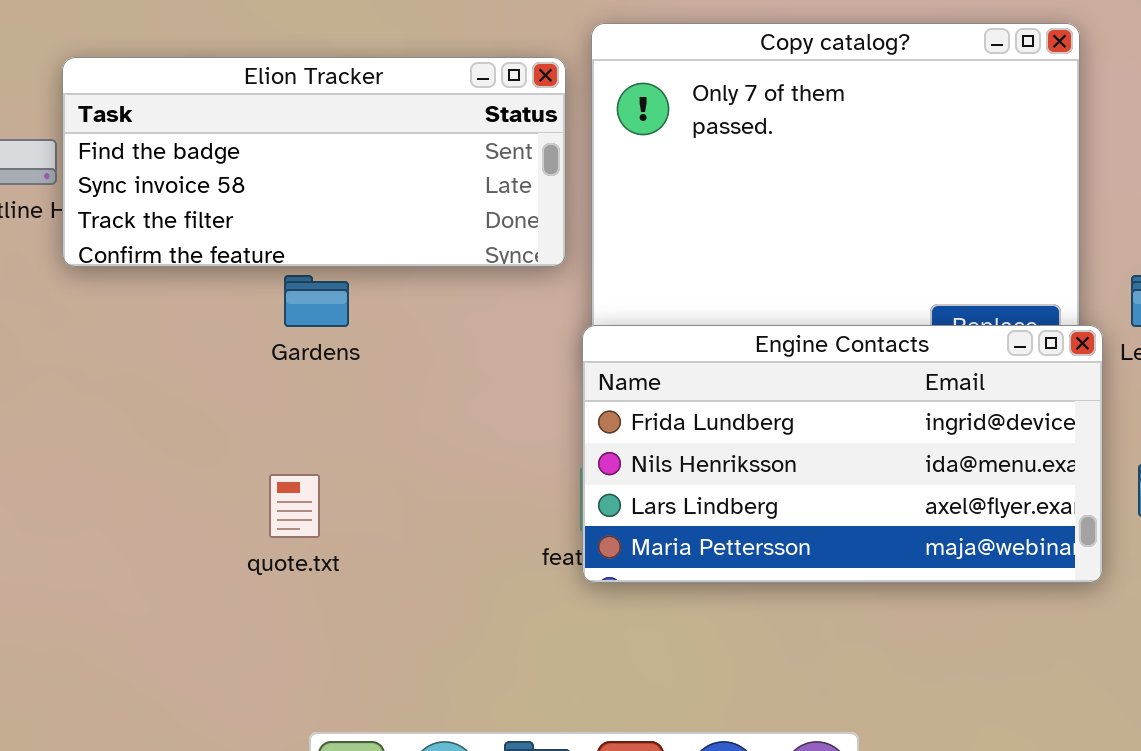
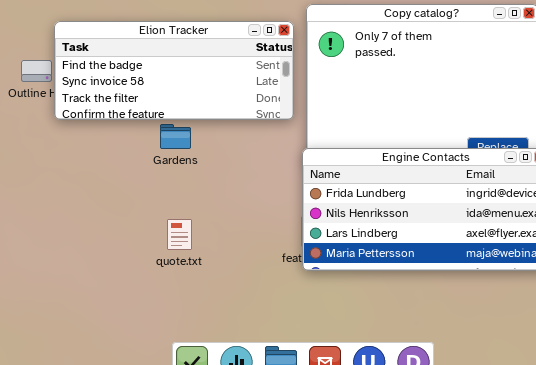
quote.txt: [269,474,320,538] -> [167,219,192,250], moved

